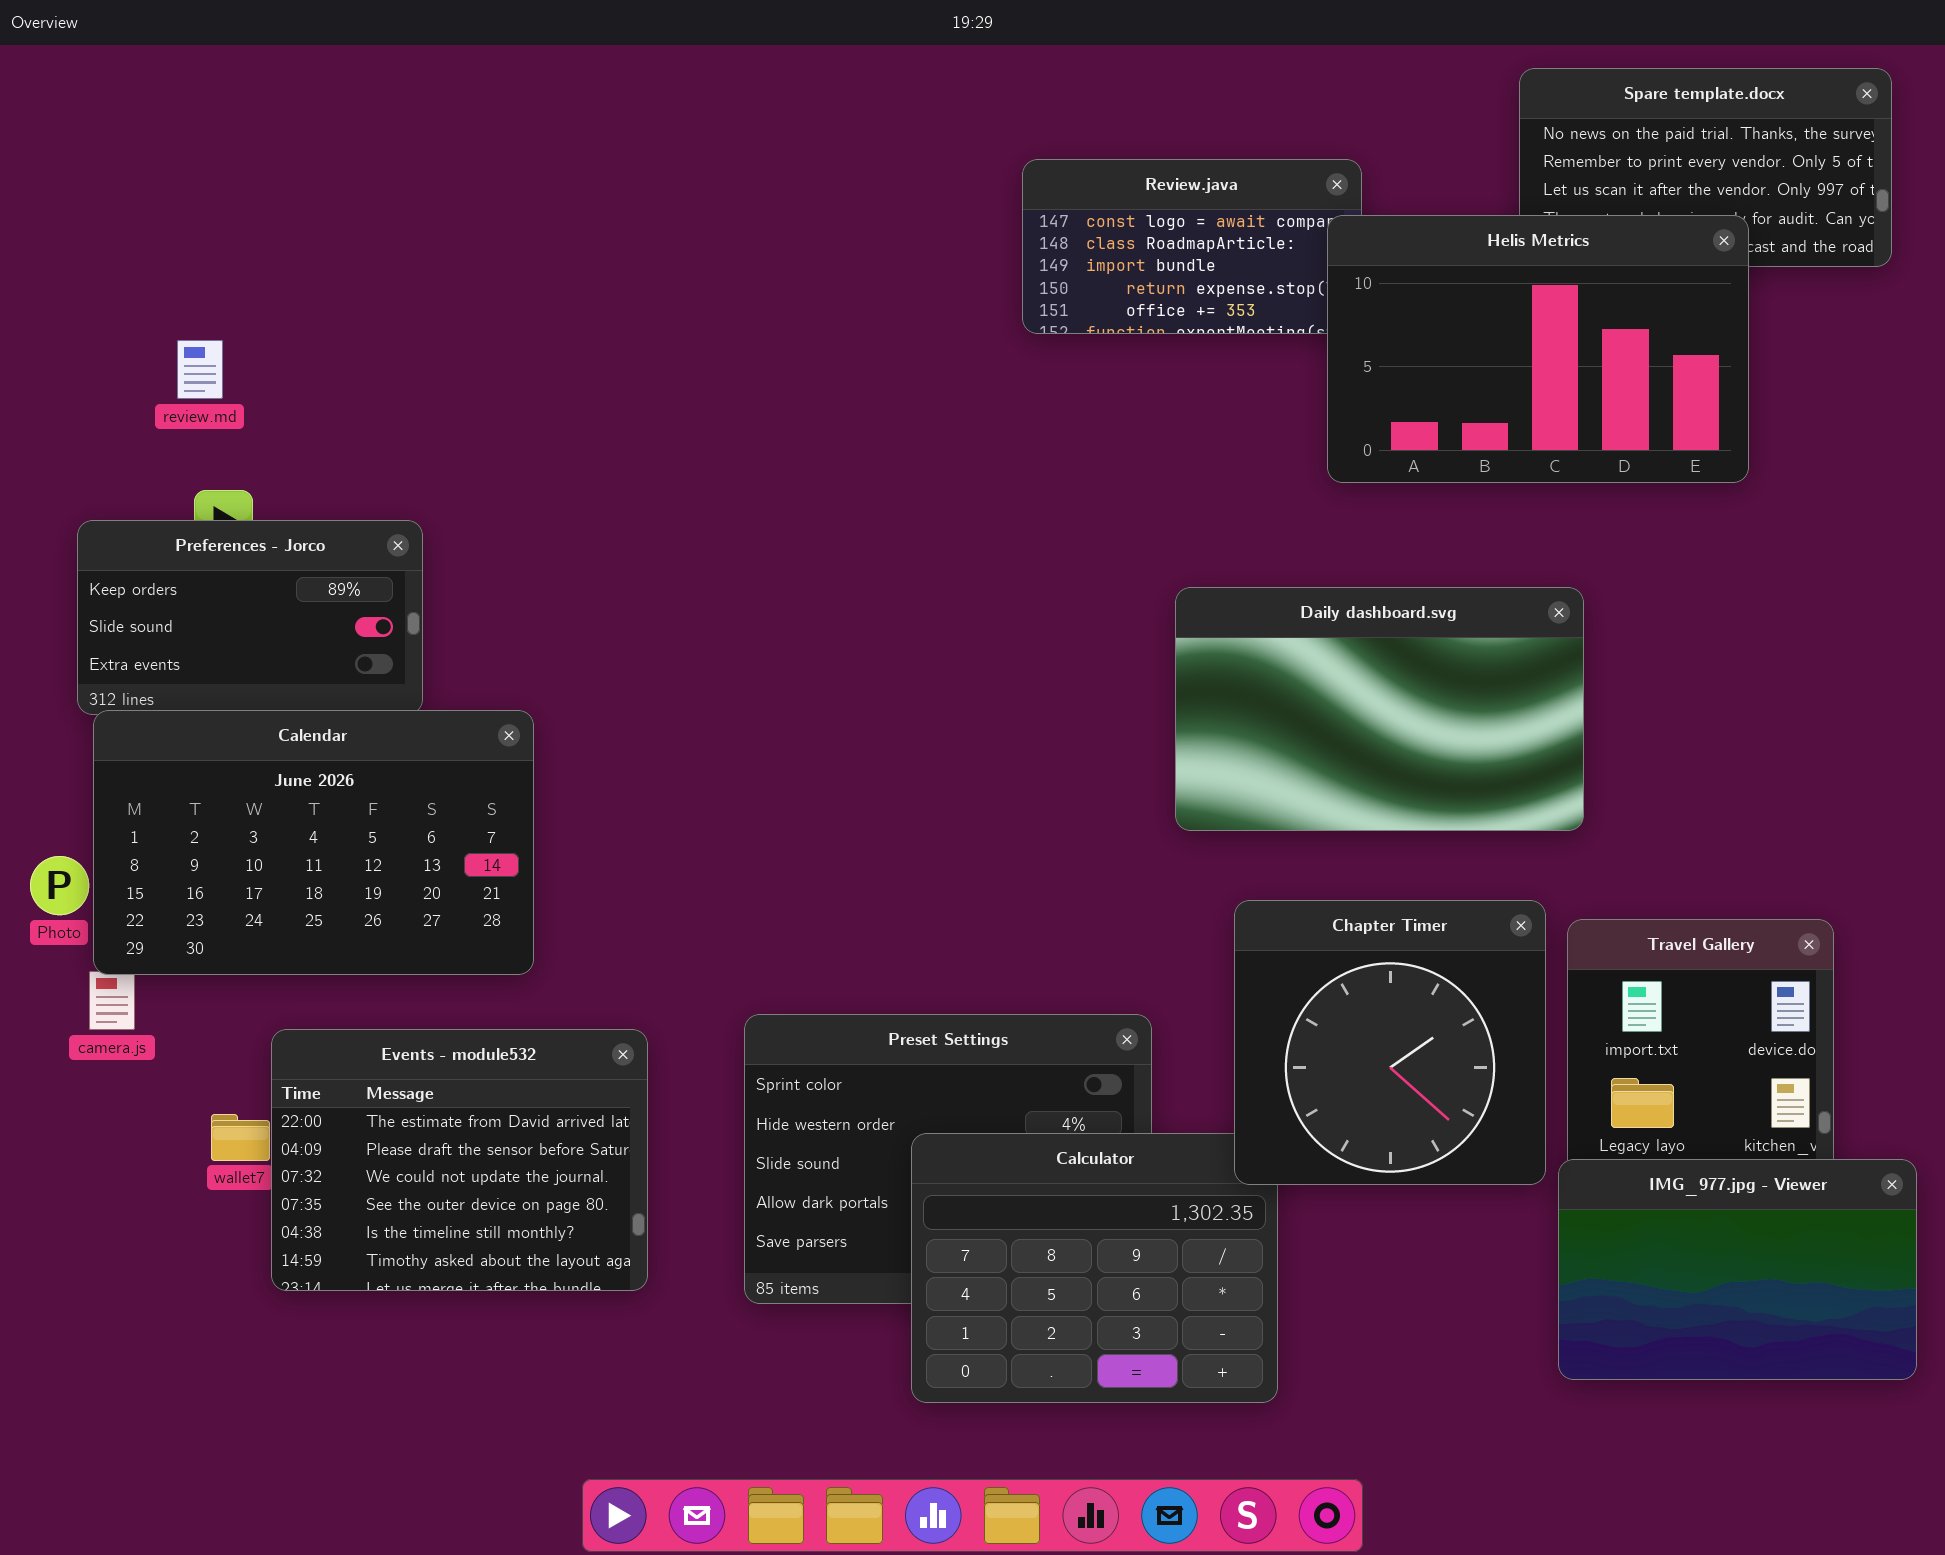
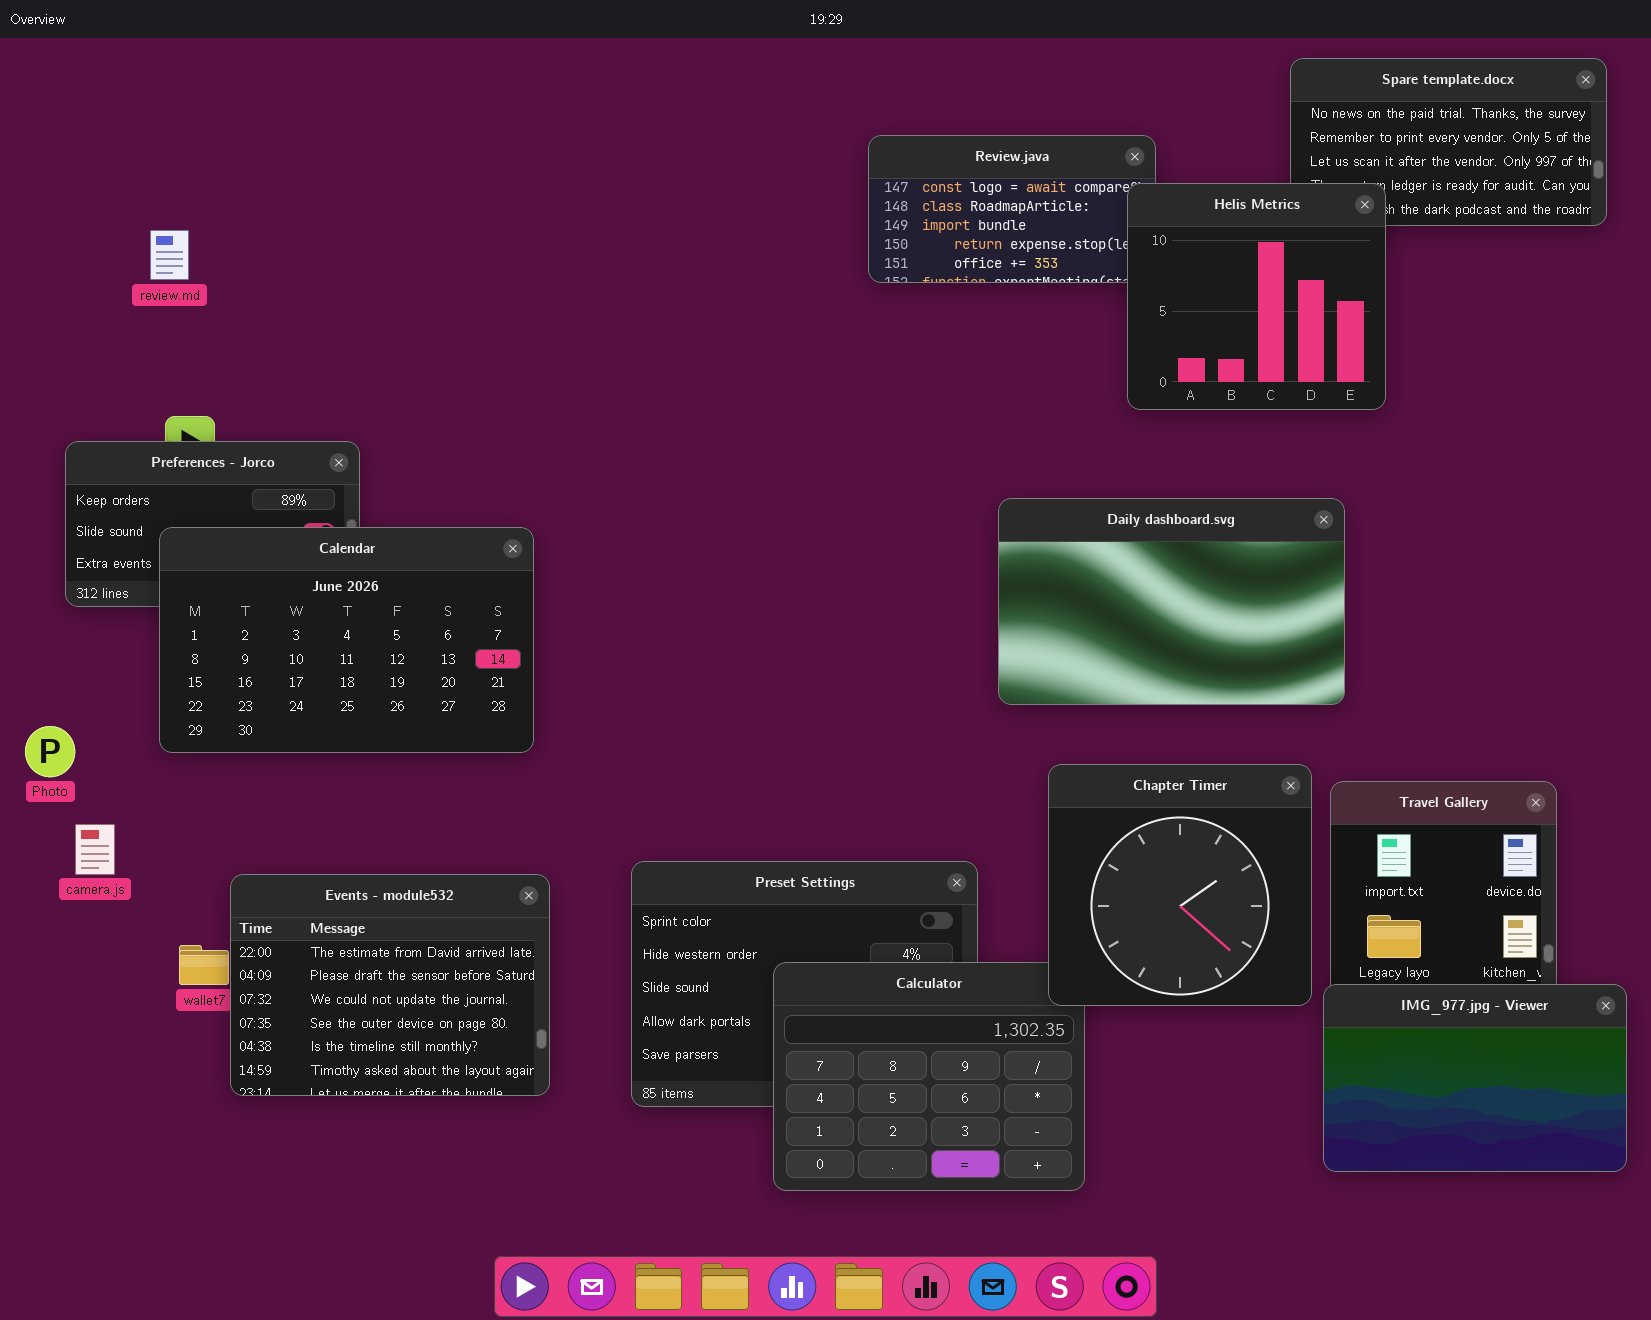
Helis Metrics: [1327,215,1749,483] -> [1127,183,1386,410], resized
review.md: [177,340,223,399] -> [150,230,189,280], moved
Calendar: [93,710,534,975] -> [159,527,534,753], moved

